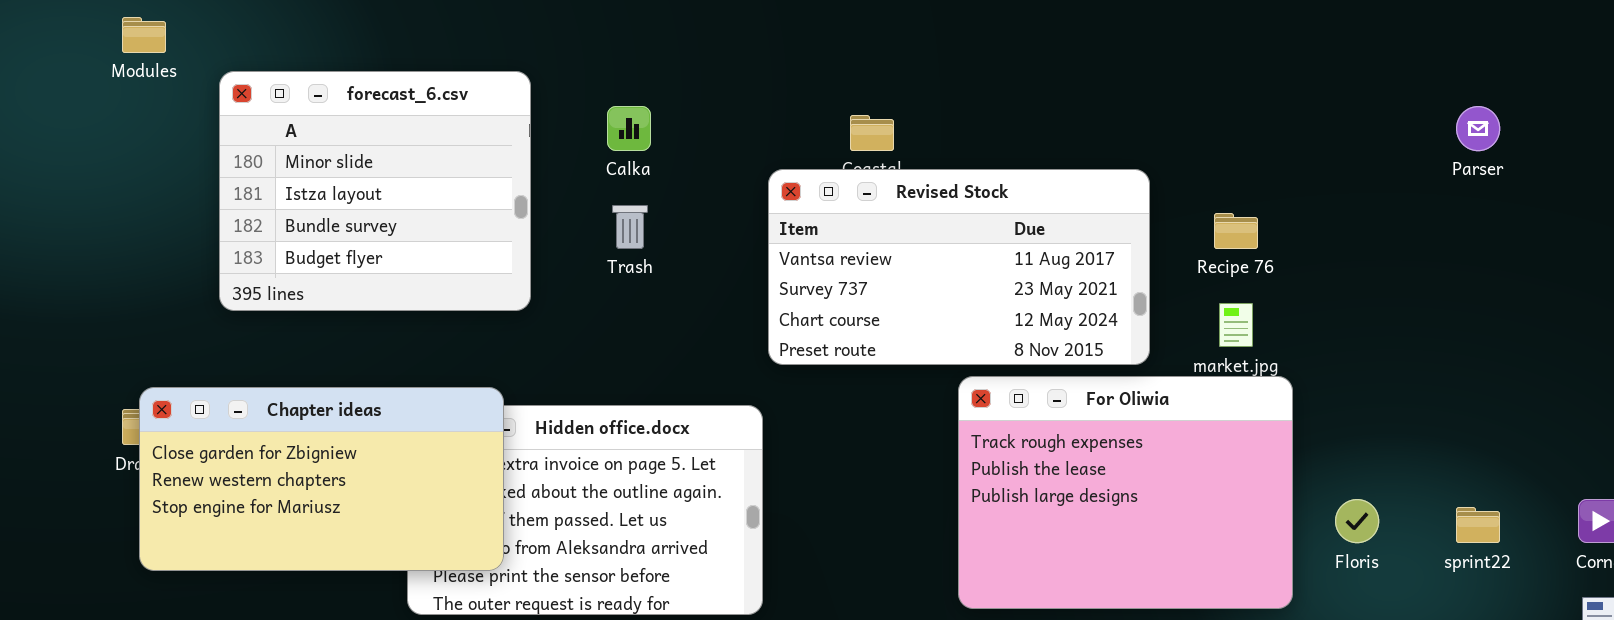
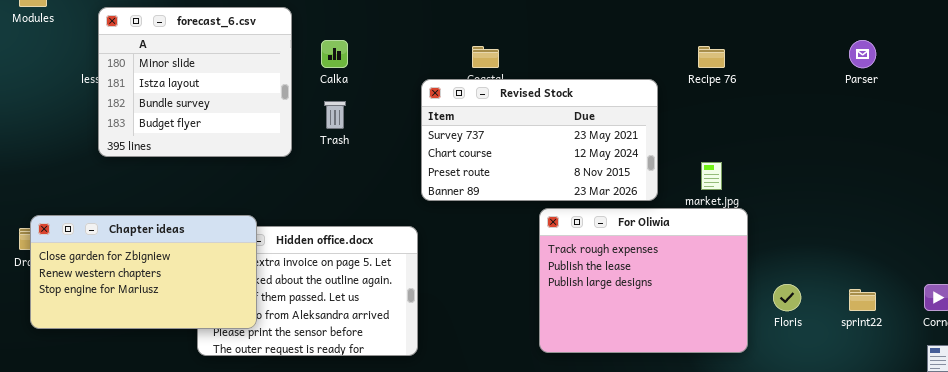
forecast_6.csv: [219,71,531,311] -> [98,7,292,157], moved
Revised Stock: [768,169,1150,365] -> [421,79,658,201], scrolled down 1 row
Recipe 76: [1214,213,1258,249] -> [698,46,725,68], moved

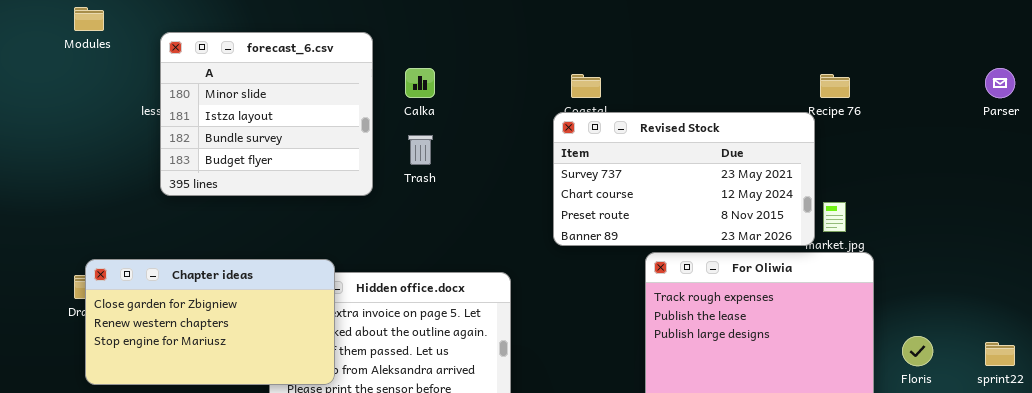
Revised Stock: [421,79,658,201] -> [553,112,815,246], moved

